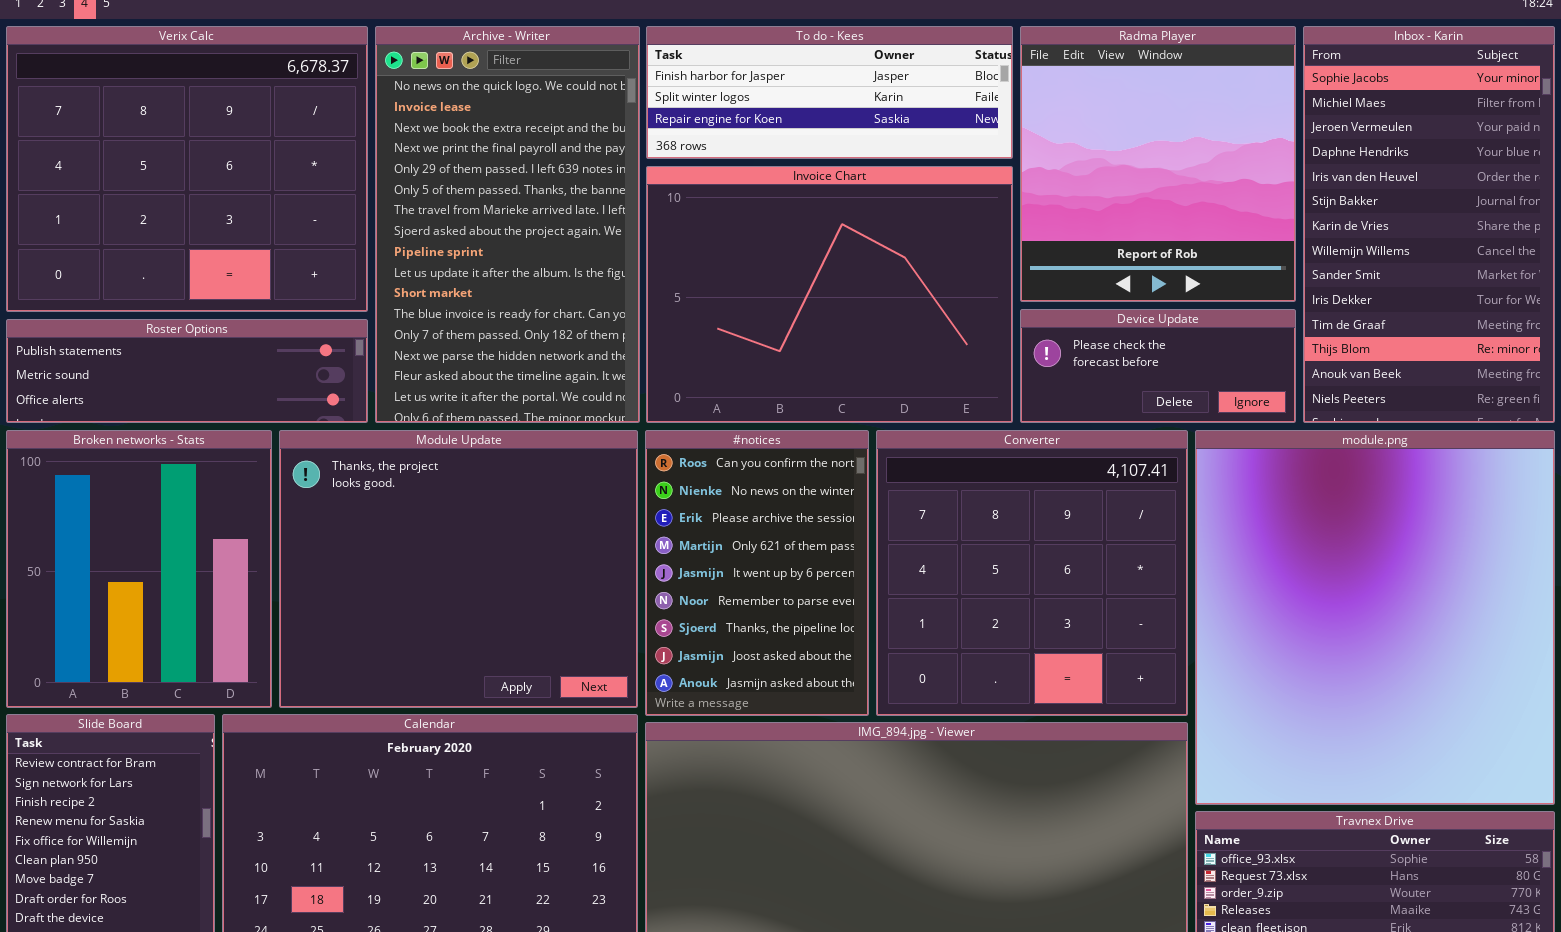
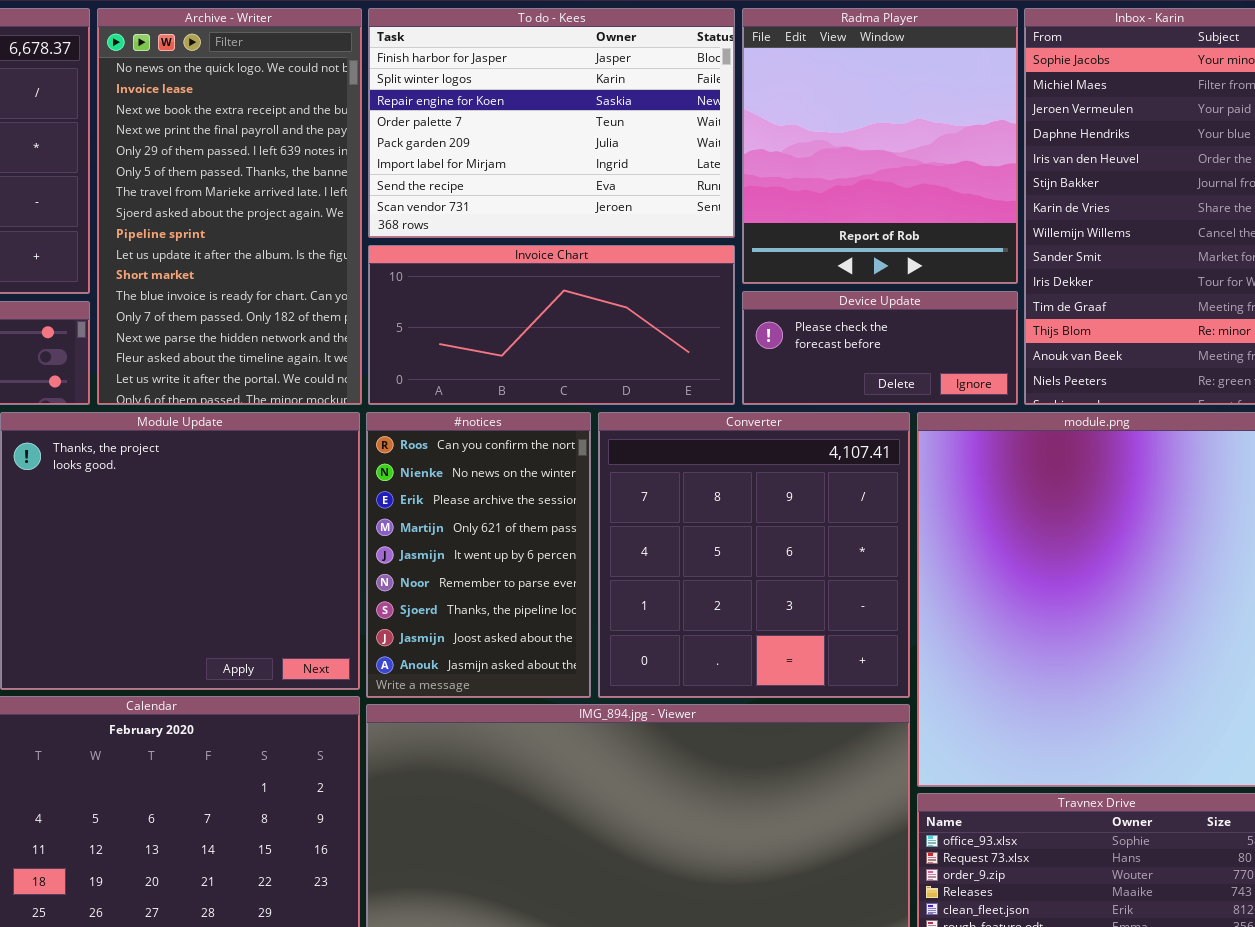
To do - Kees: [646,26,1013,159] -> [368,8,735,238], resized
Invoice Chart: [646,166,1013,423] -> [368,245,735,405], resized

